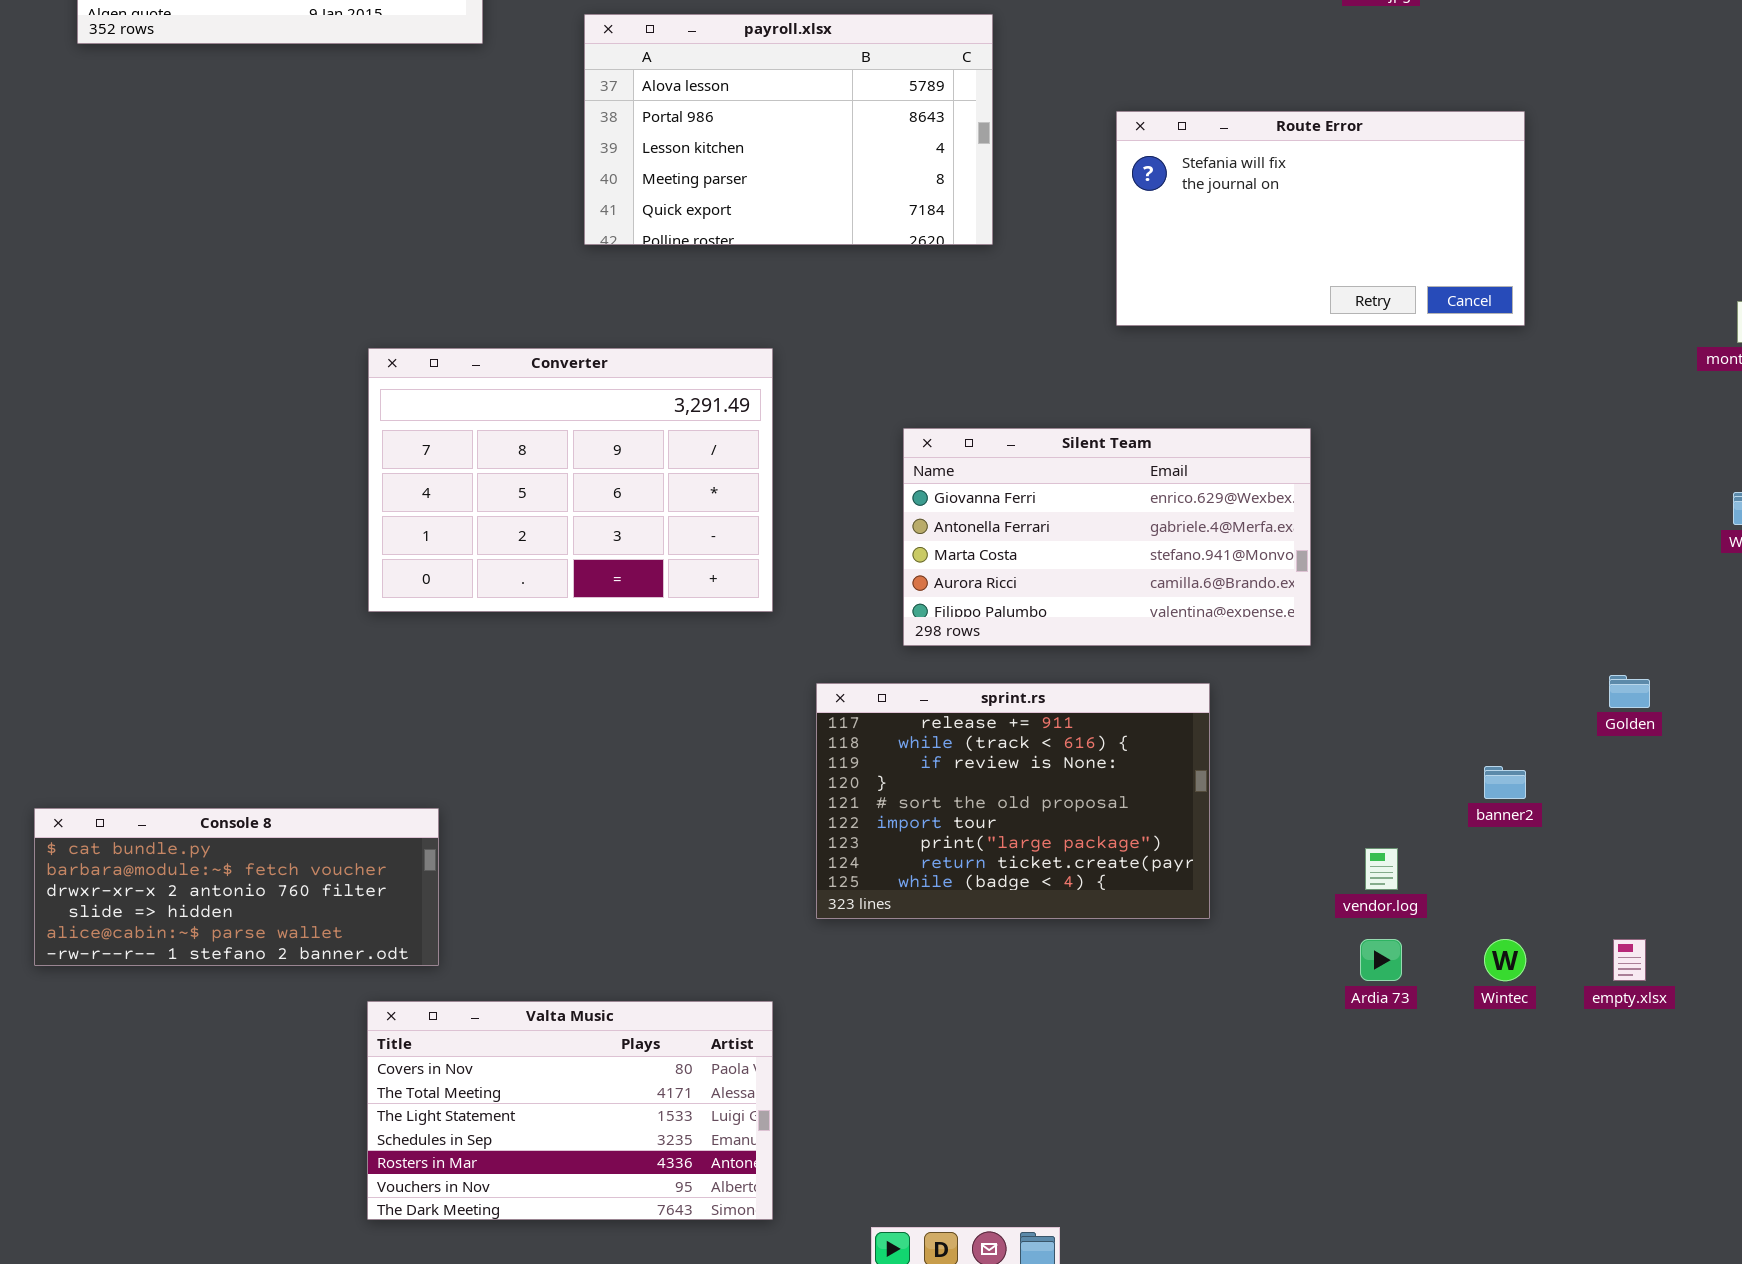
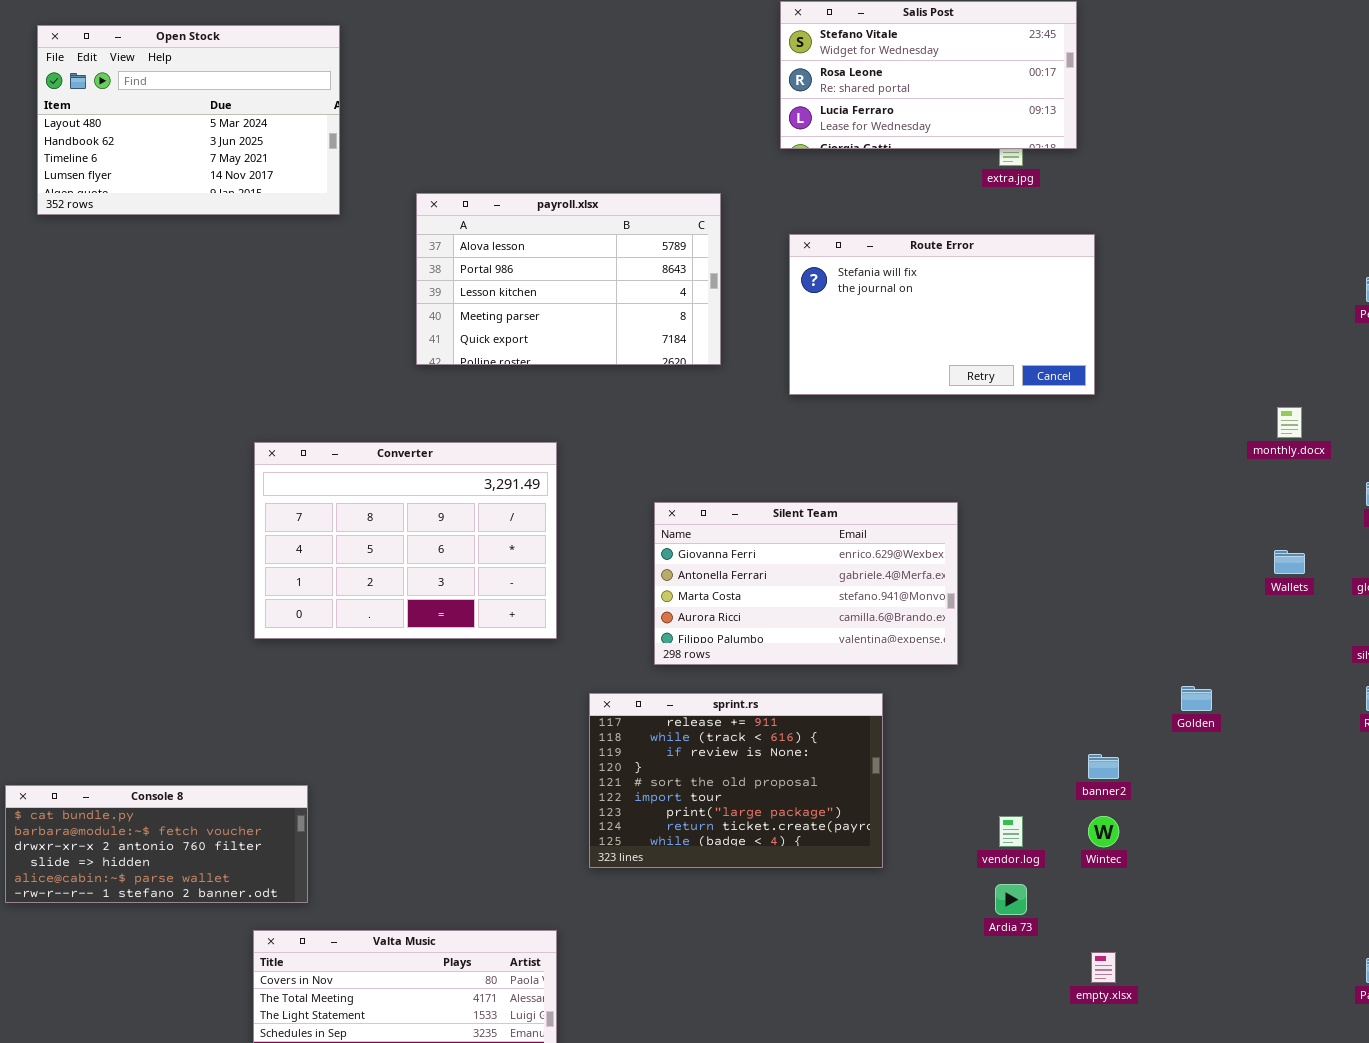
Route Error: [1116,111,1525,326] -> [789,234,1095,395], moved
Wintec: [1484,939,1526,981] -> [1088,816,1119,847], moved
empty.xlsx: [1613,939,1646,981] -> [1091,952,1116,983], moved

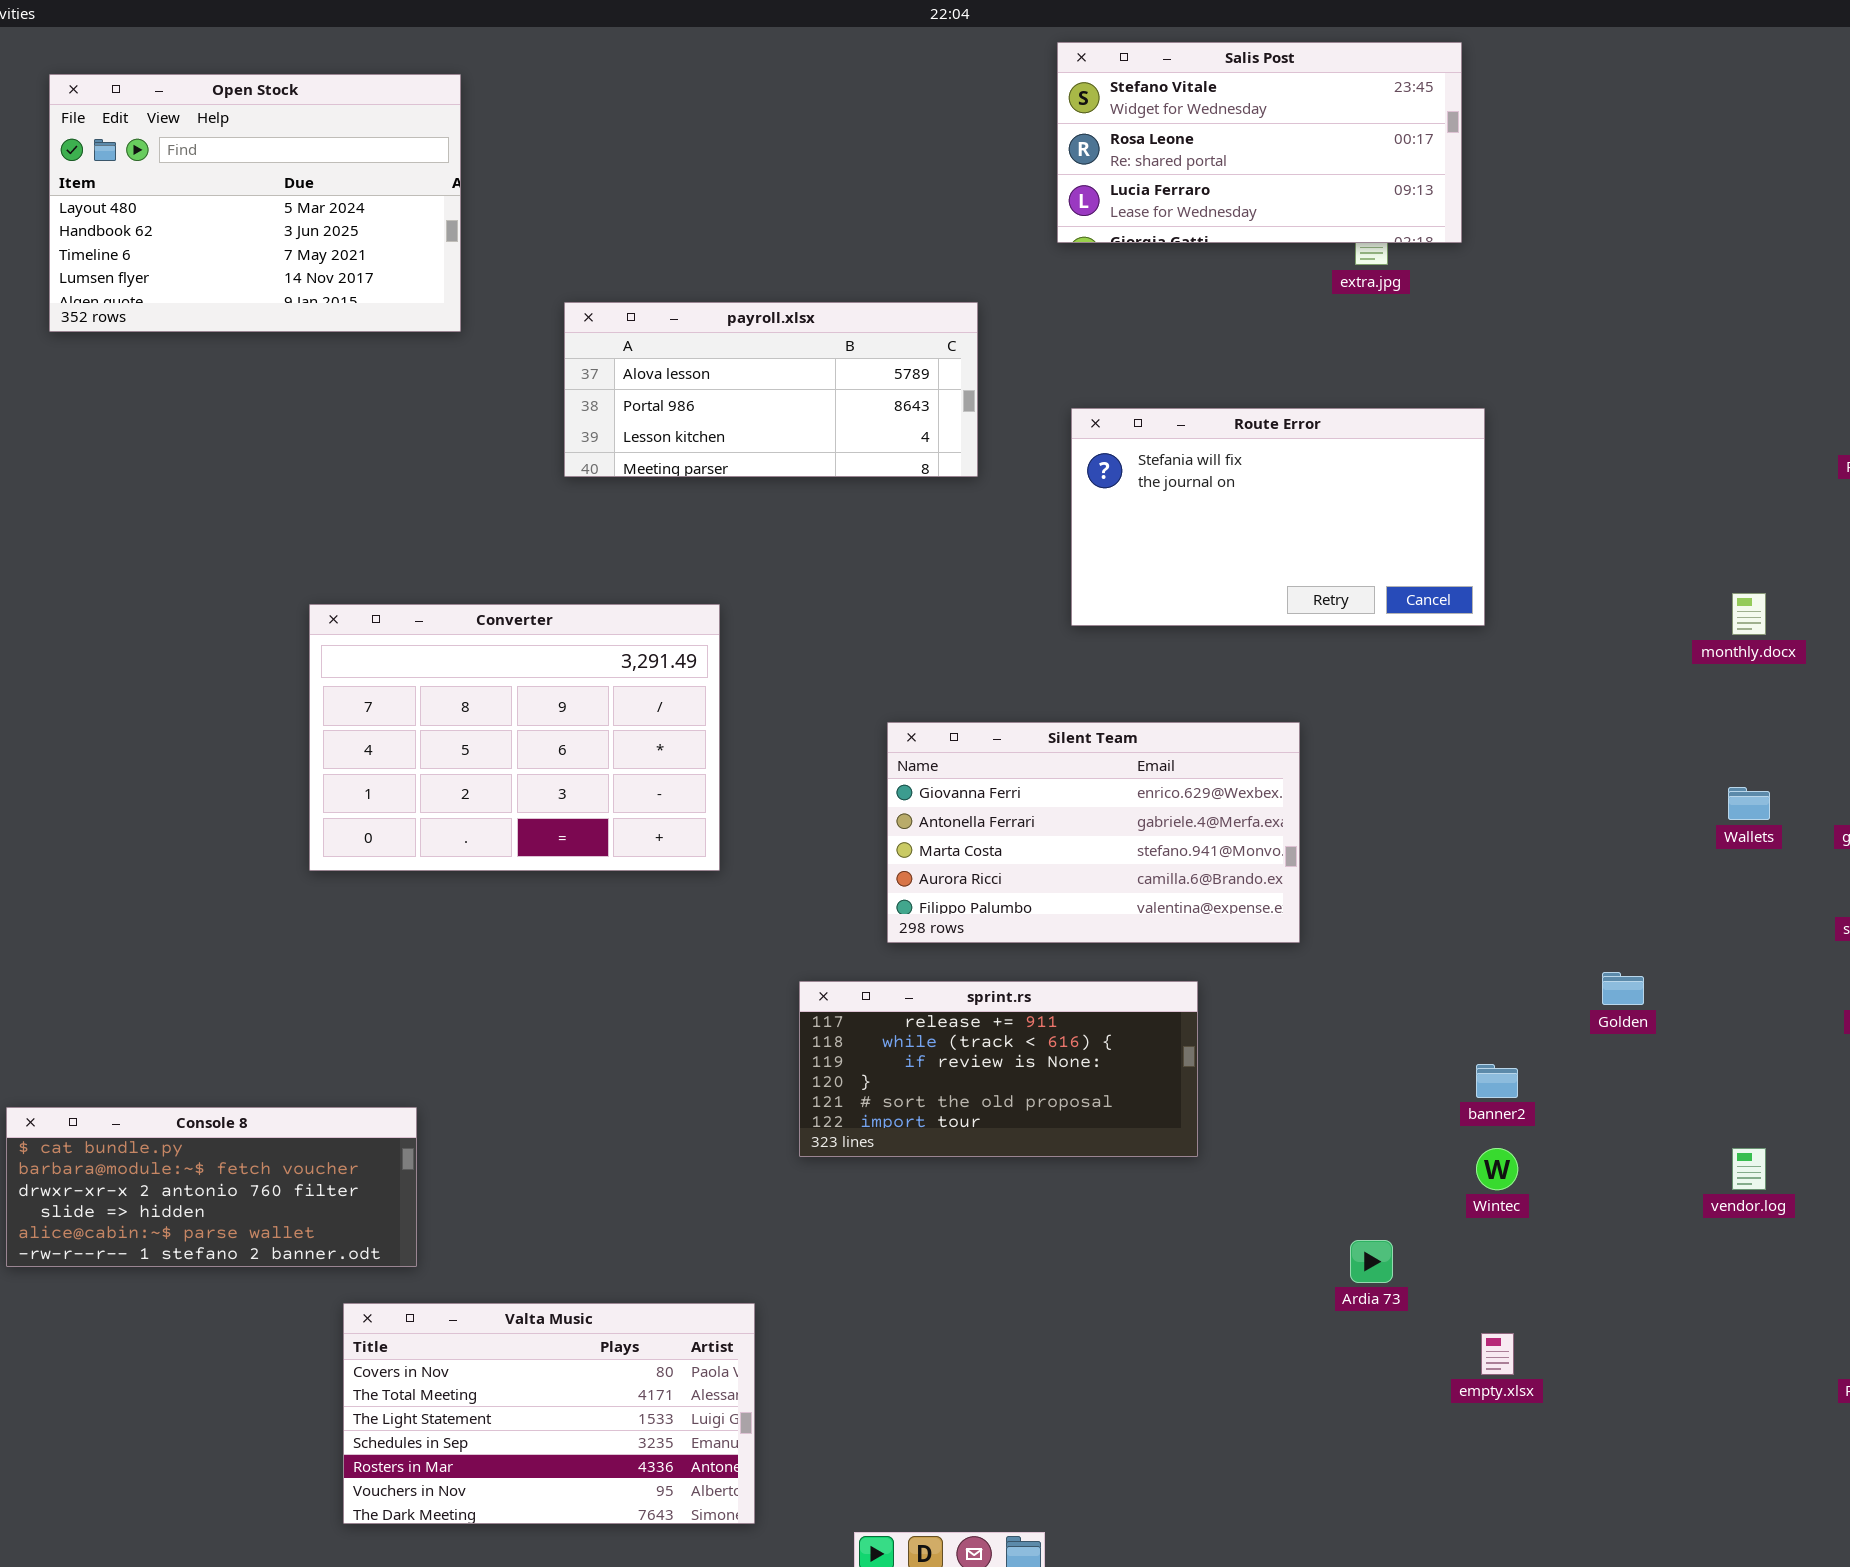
payroll.xlsx: [416,193,721,365] -> [564,302,978,477], resized
Route Error: [789,234,1095,395] -> [1071,408,1485,626], moved
Converter: [254,442,557,639] -> [309,604,720,871], moved
sprint.rs: [589,693,883,868] -> [799,981,1198,1157], resized
vendor.log: [999,816,1023,847] -> [1732,1148,1766,1190], moved

